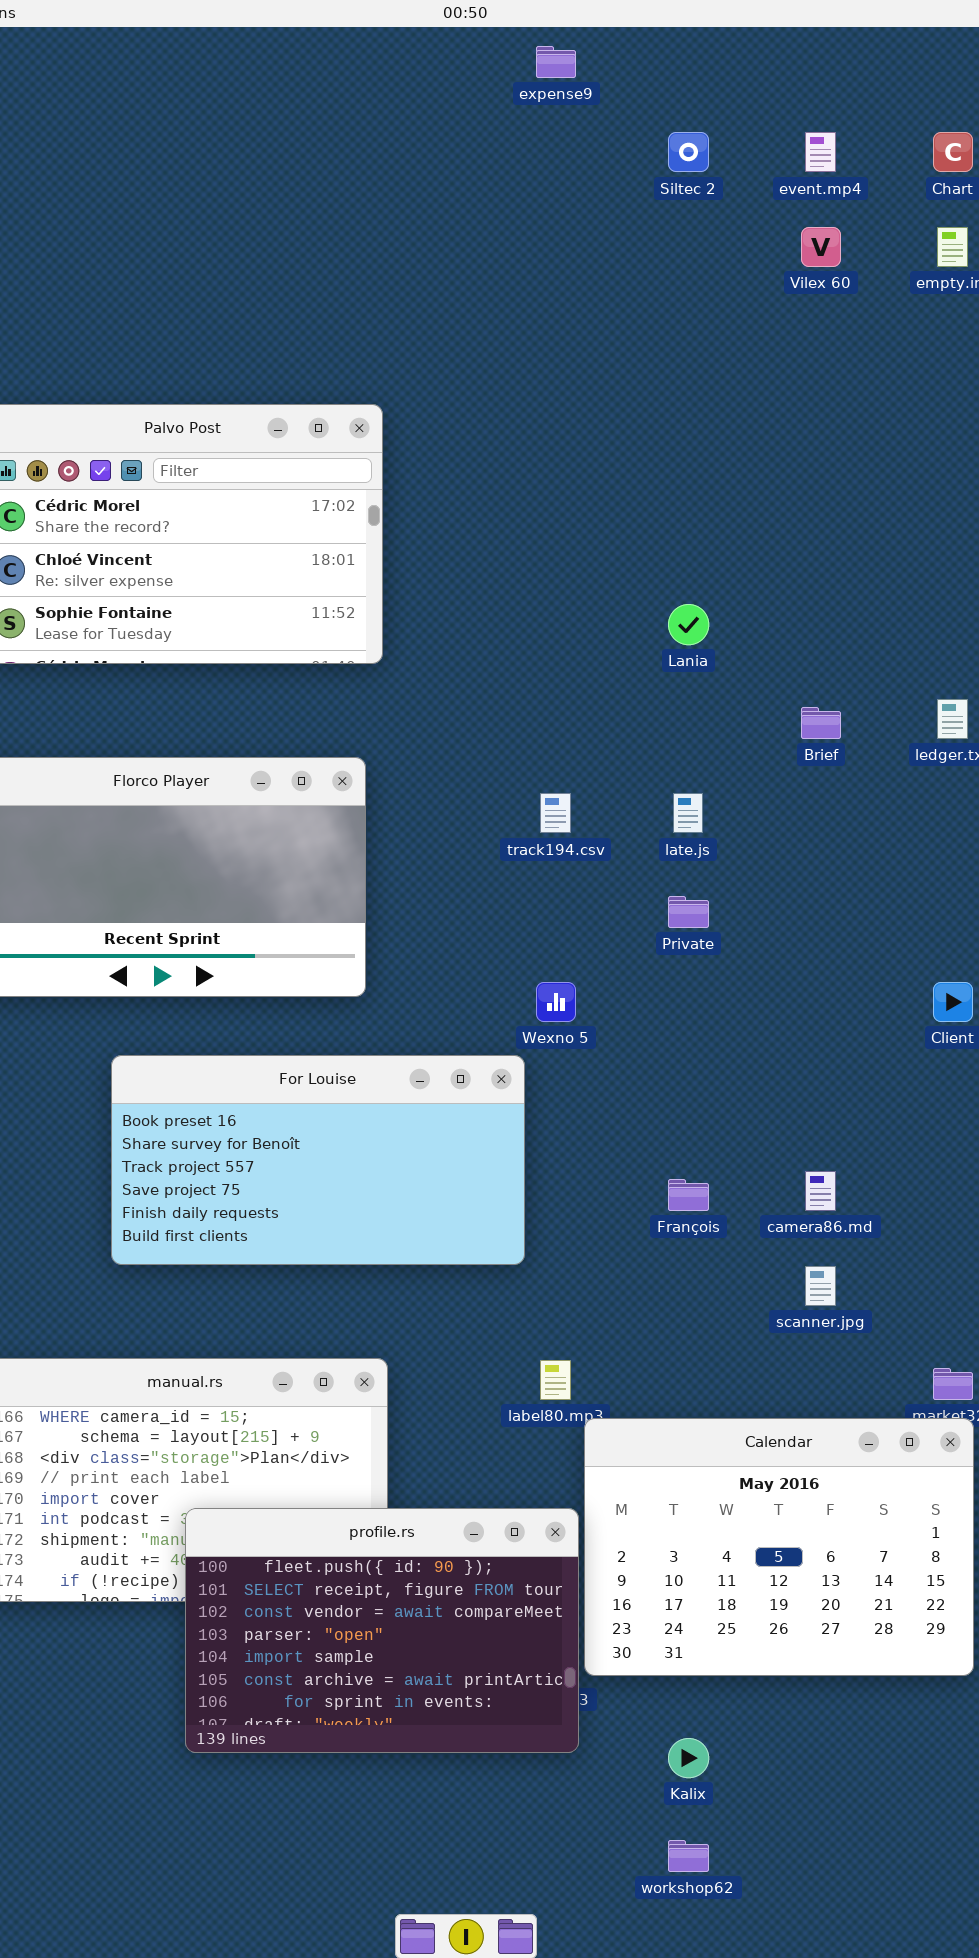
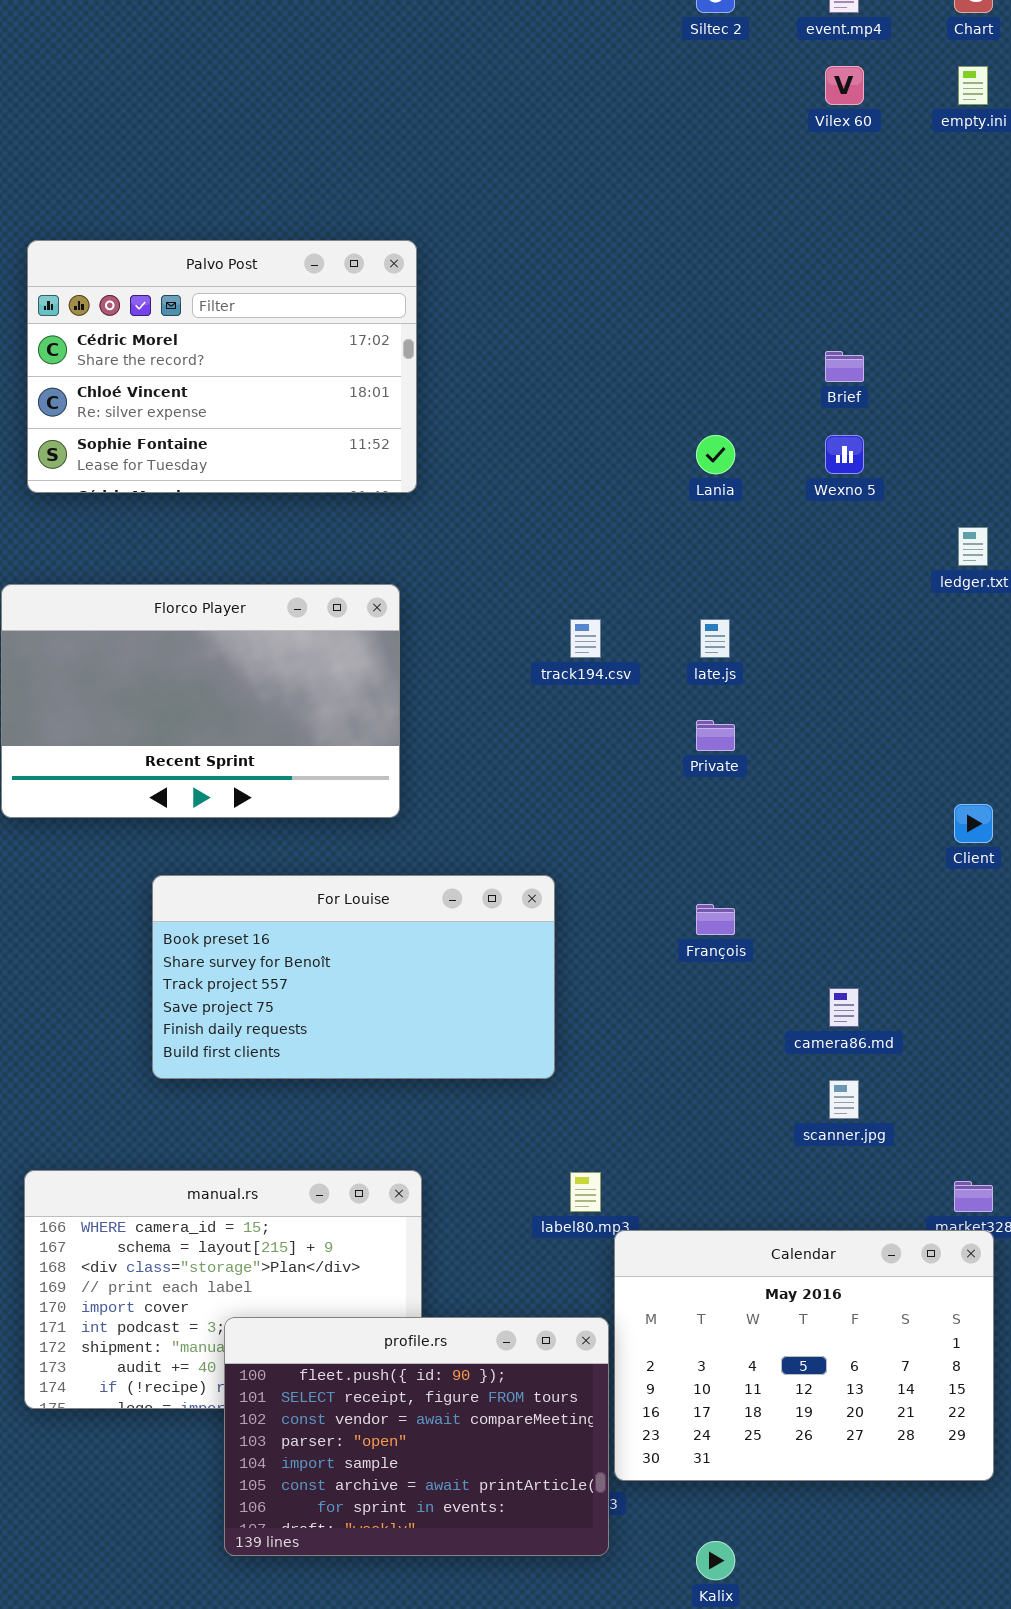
Brief: [801,707,841,739] -> [825,351,864,382], moved
Wexno 5: [536,982,576,1022] -> [825,435,864,474], moved
François: [668,1179,709,1211] -> [696,904,735,935], moved

